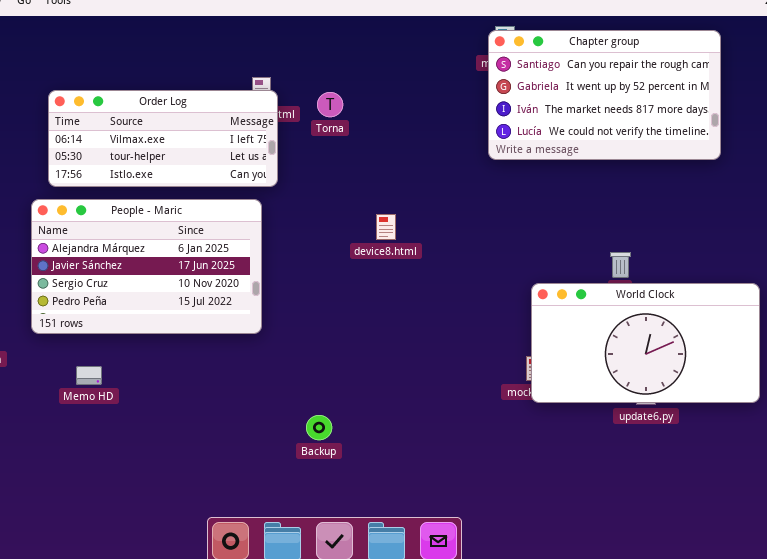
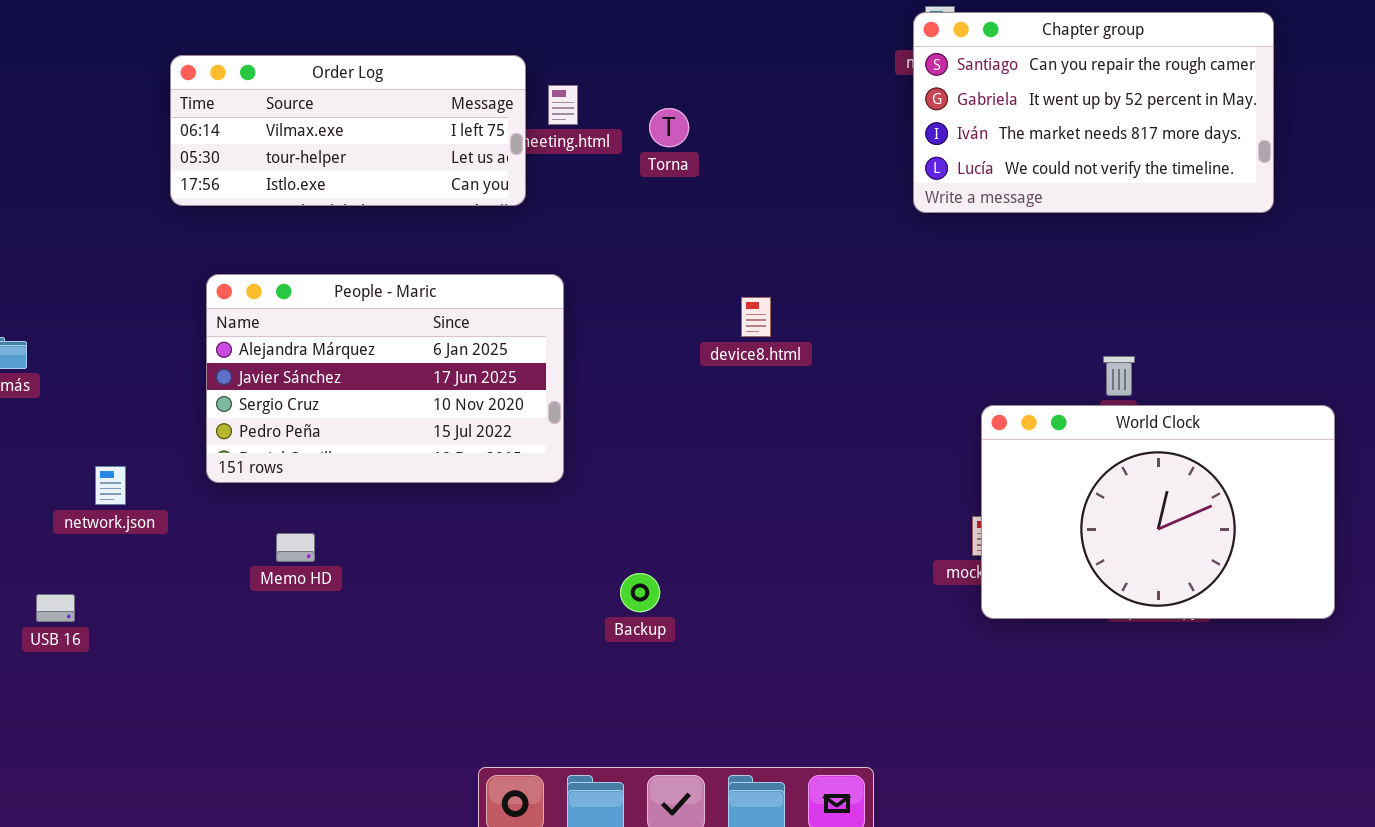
Order Log: [48,90,278,187] -> [170,55,526,206], moved
World Clock: [531,283,760,403] -> [981,405,1335,619], resized
Backup: [306,415,332,440] -> [620,573,660,612], moved

